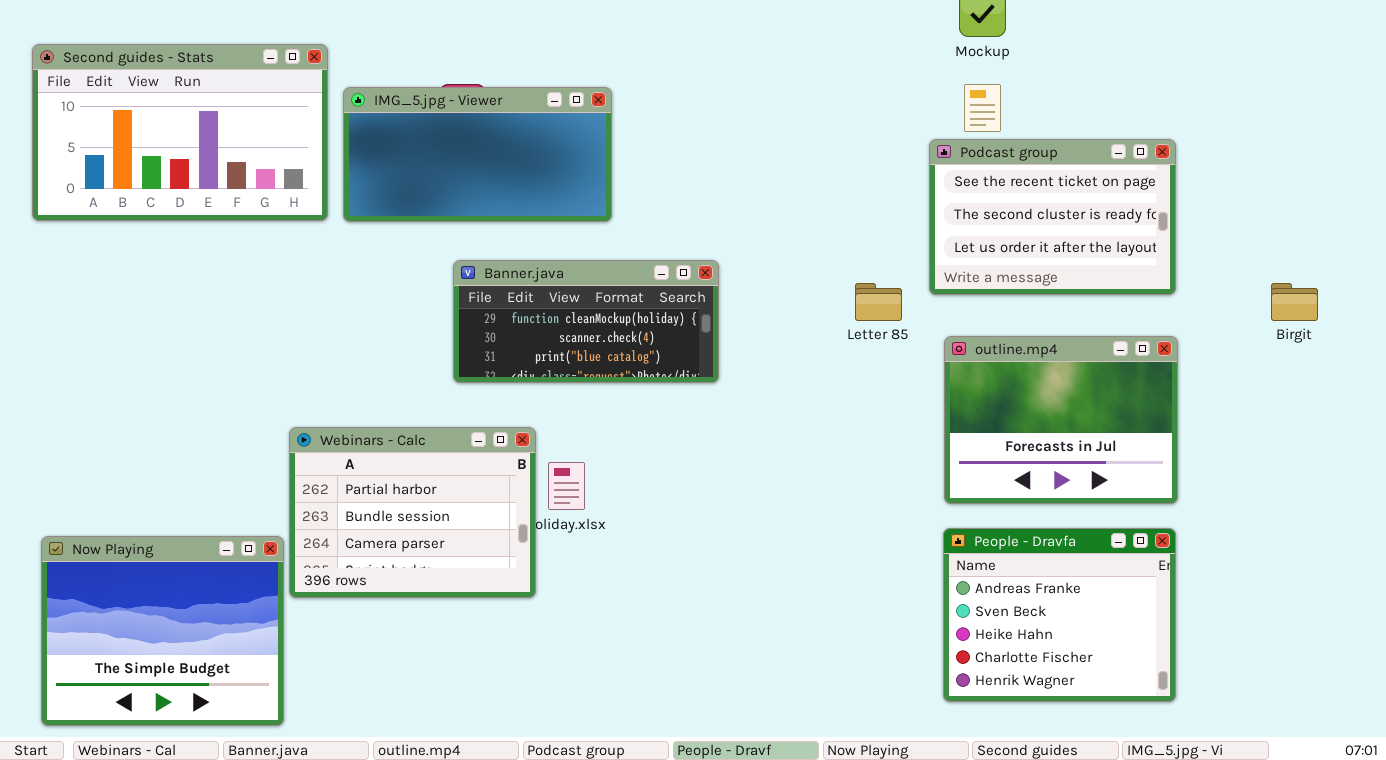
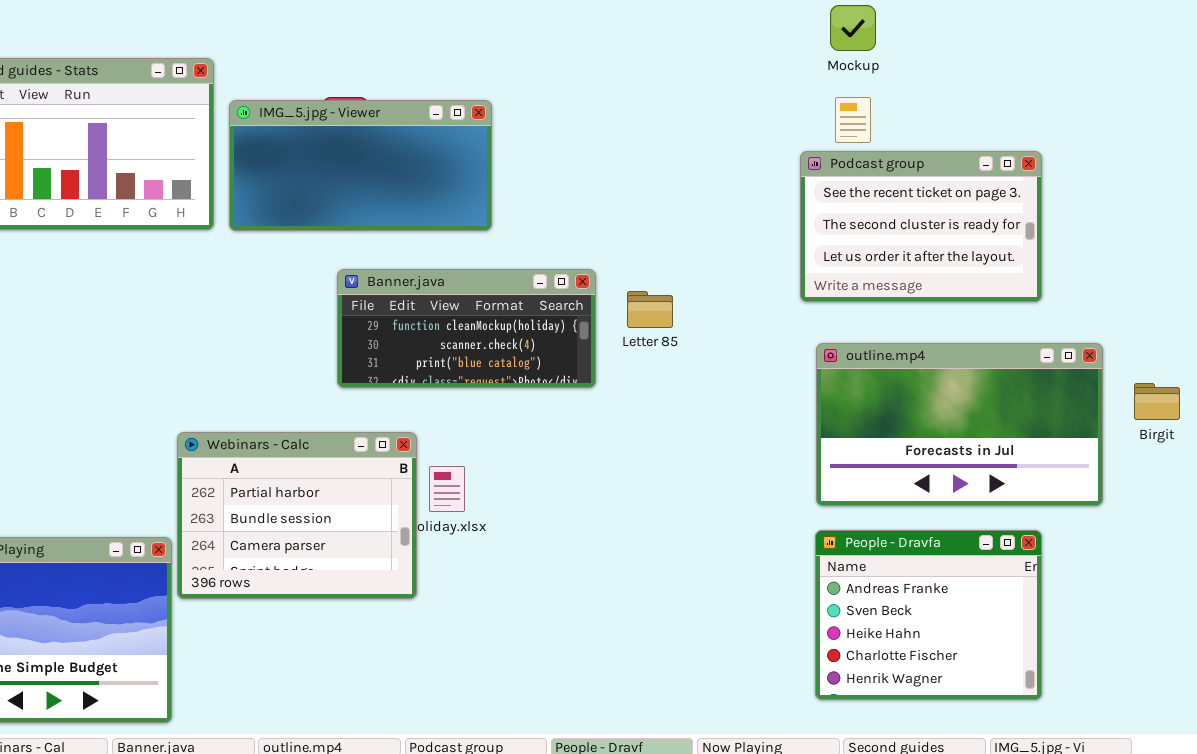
Letter 85: [855,283,902,321] -> [627,291,673,328], moved
Birgit: [1271,283,1318,321] -> [1134,383,1180,420], moved
outline.mp4: [944,336,1178,504] -> [816,343,1103,506], resized

